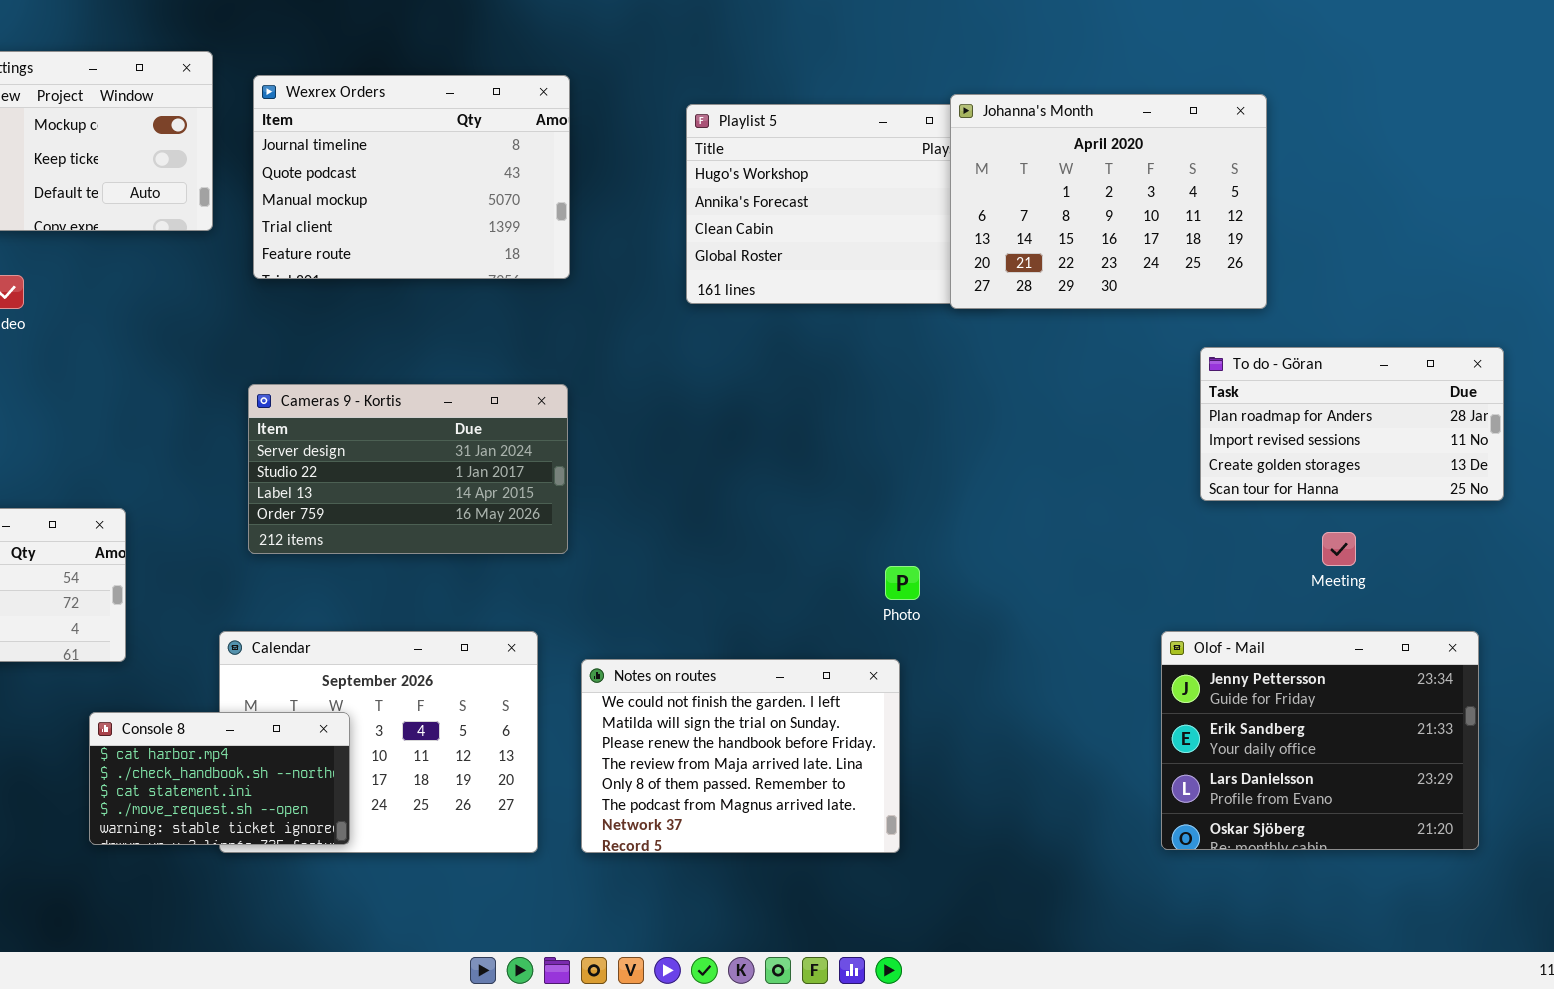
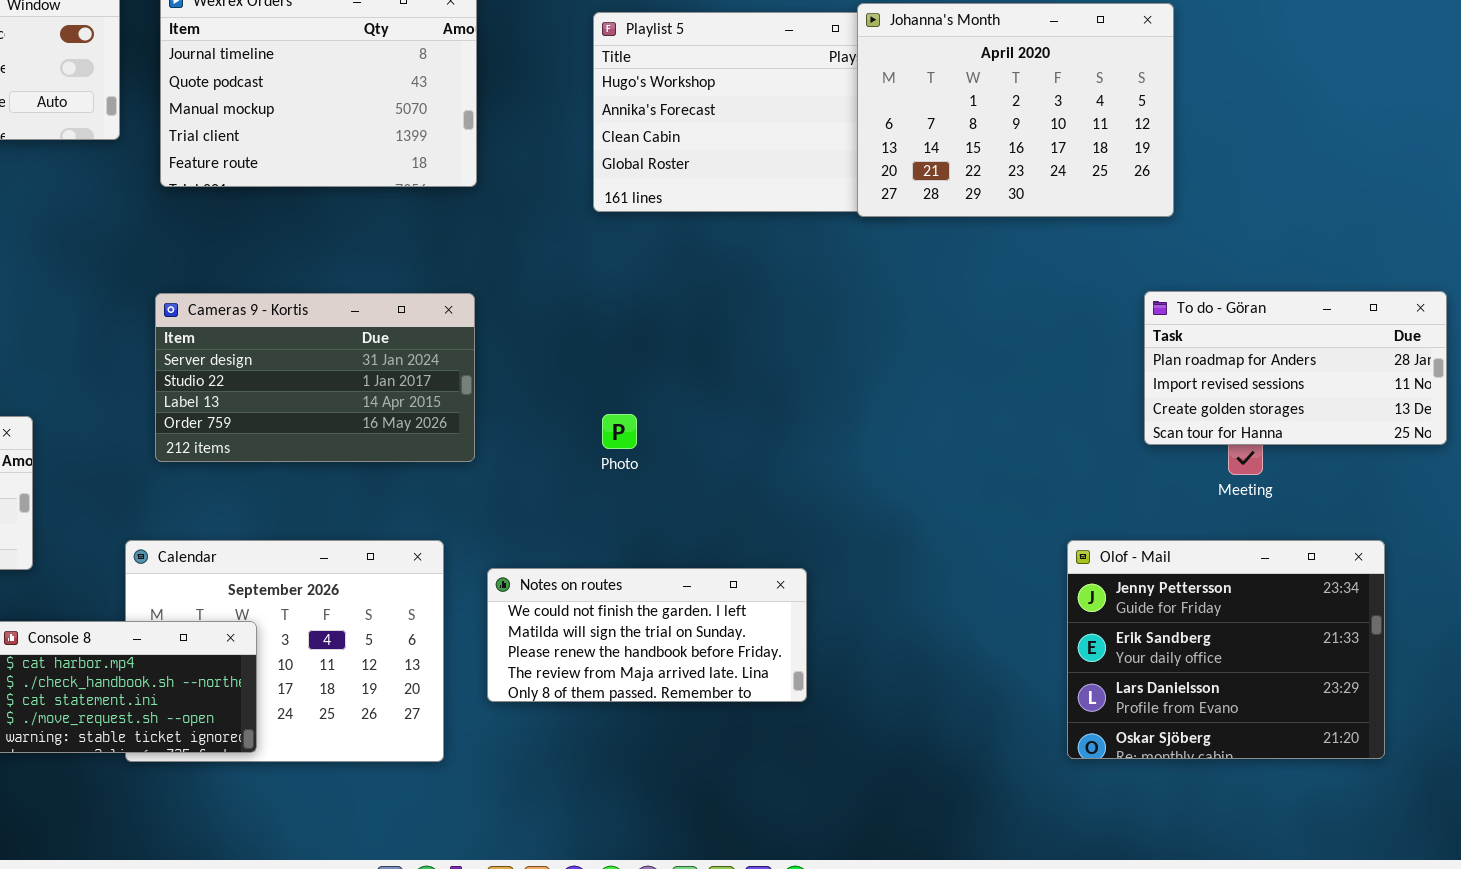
To do - Göran: [1200,347,1504,501] -> [1144,291,1447,445], moved
Photo: [885,566,920,600] -> [602,414,637,449], moved
Notes on routes: [581,659,900,853] -> [487,568,807,702], resized

